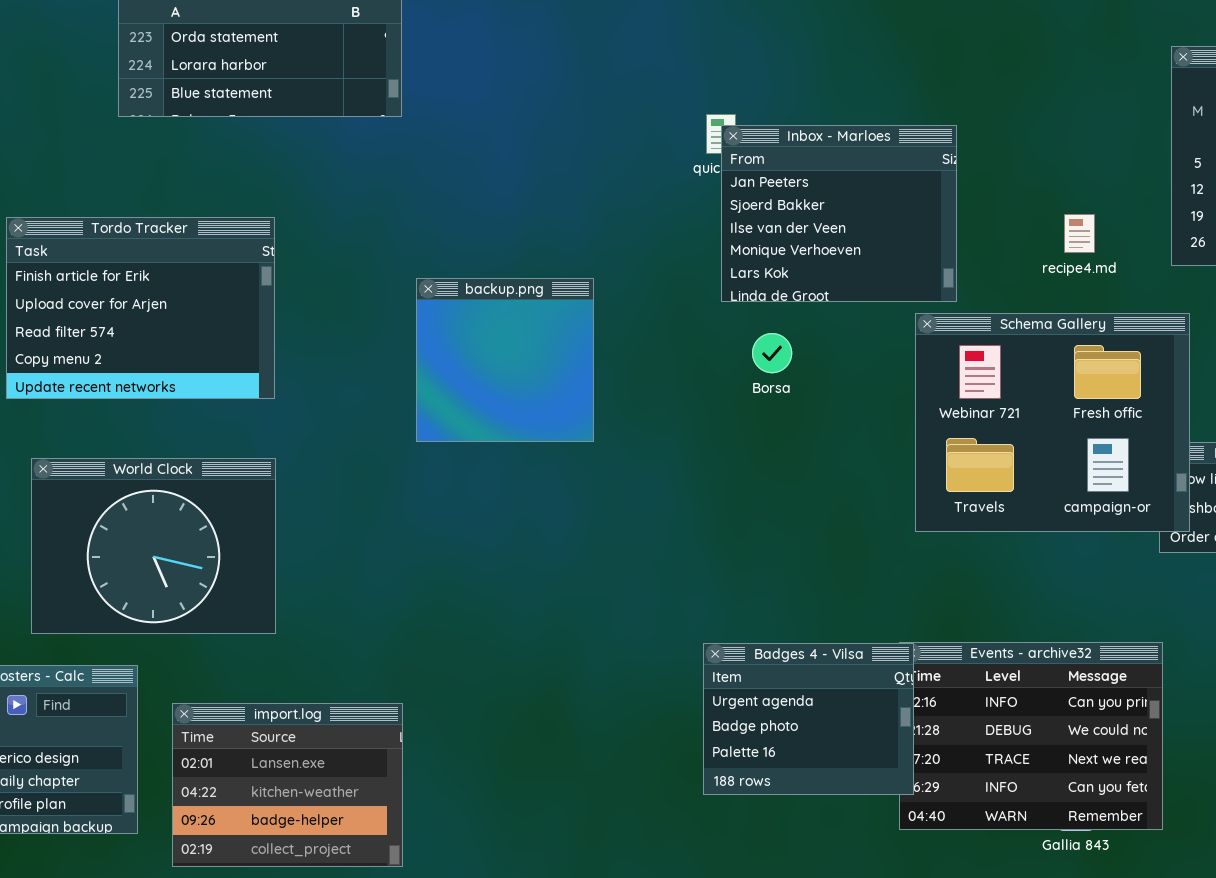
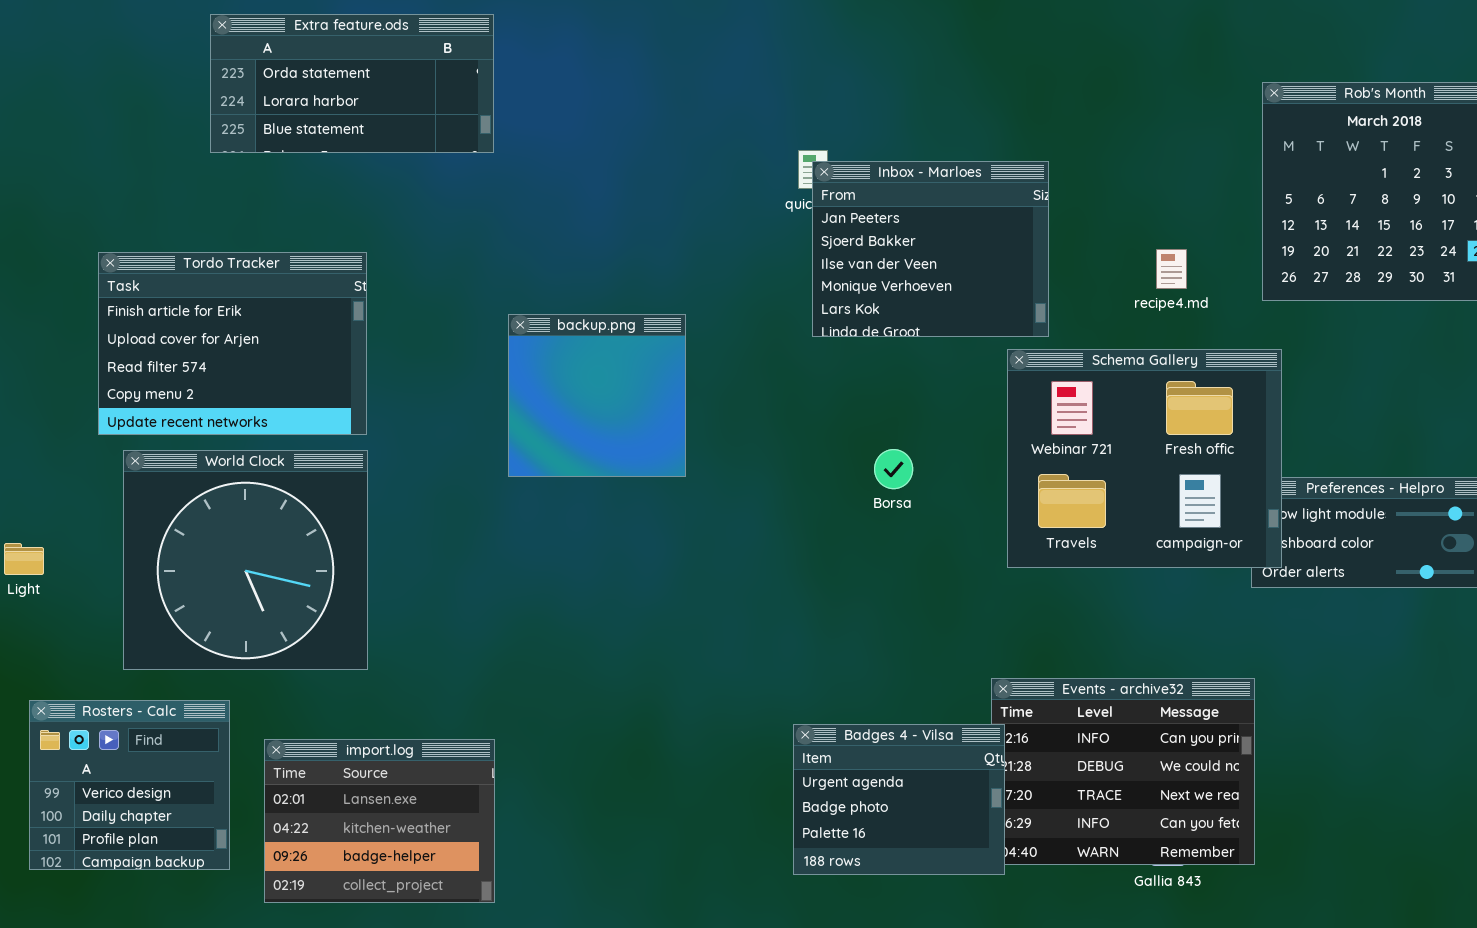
Borsa: [752,333,792,373] -> [874,449,913,489], moved
World Clock: [31,458,276,634] -> [123,450,368,670], resized
Badges 4 - Vilsa: [703,643,914,795] -> [793,724,1005,875], moved

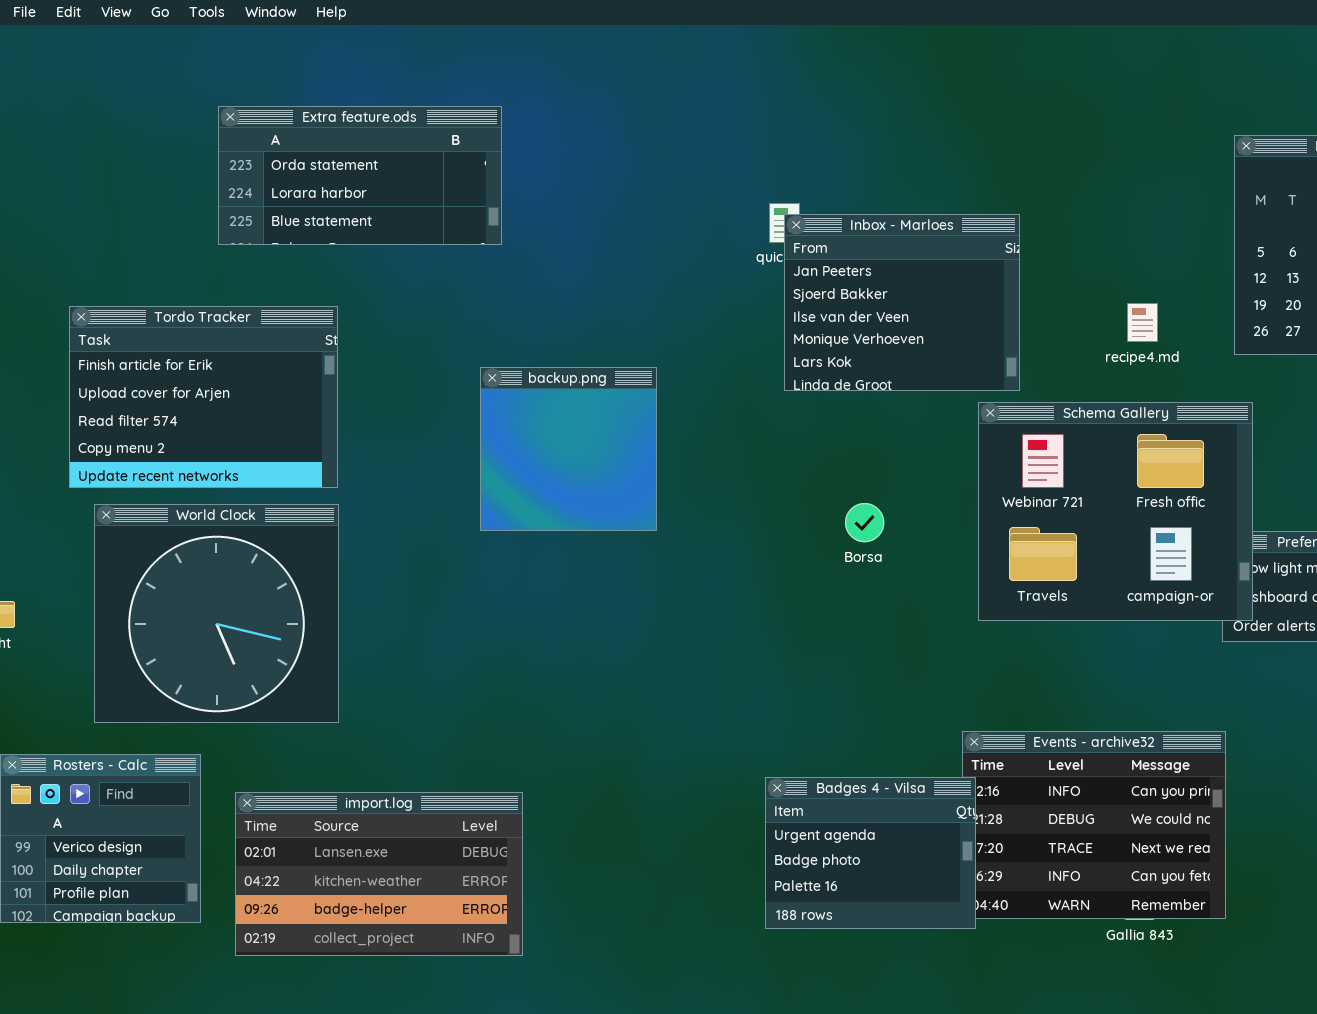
Extra feature.ods: [210,14,494,153] -> [218,106,502,245], moved
import.log: [264,739,495,903] -> [235,792,523,956], resized

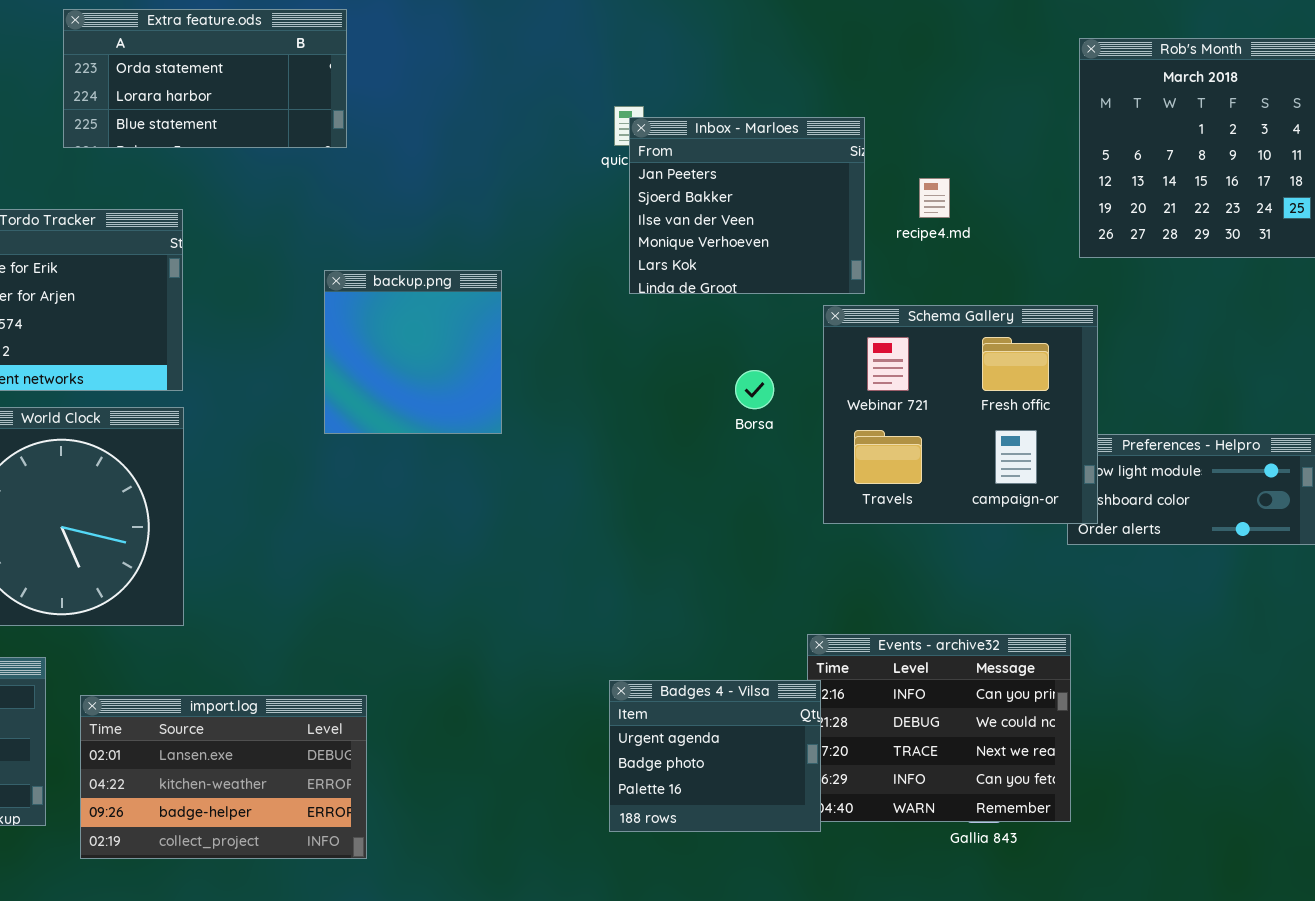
recipe4.md: [1127,303,1158,342] -> [919,178,950,218], moved
Borsa: [845,503,884,542] -> [735,370,774,409], moved

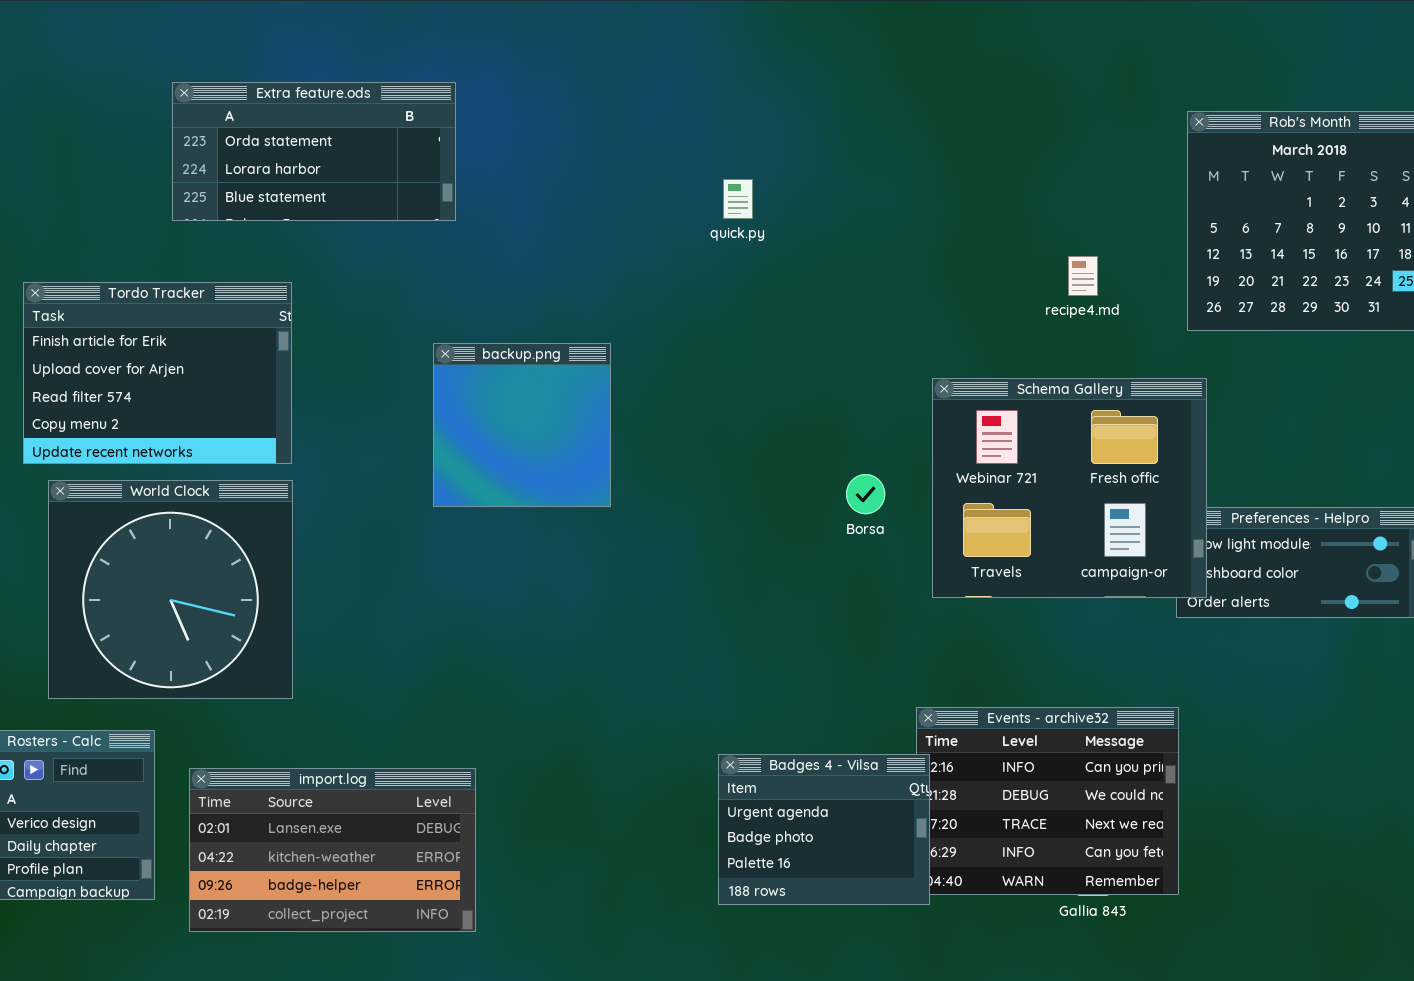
Inbox - Marloes: [629,117,865,294] -> none, closed
recipe4.md: [919,178,950,218] -> [1068,256,1098,296], moved
Borsa: [735,370,774,409] -> [846,474,885,514], moved

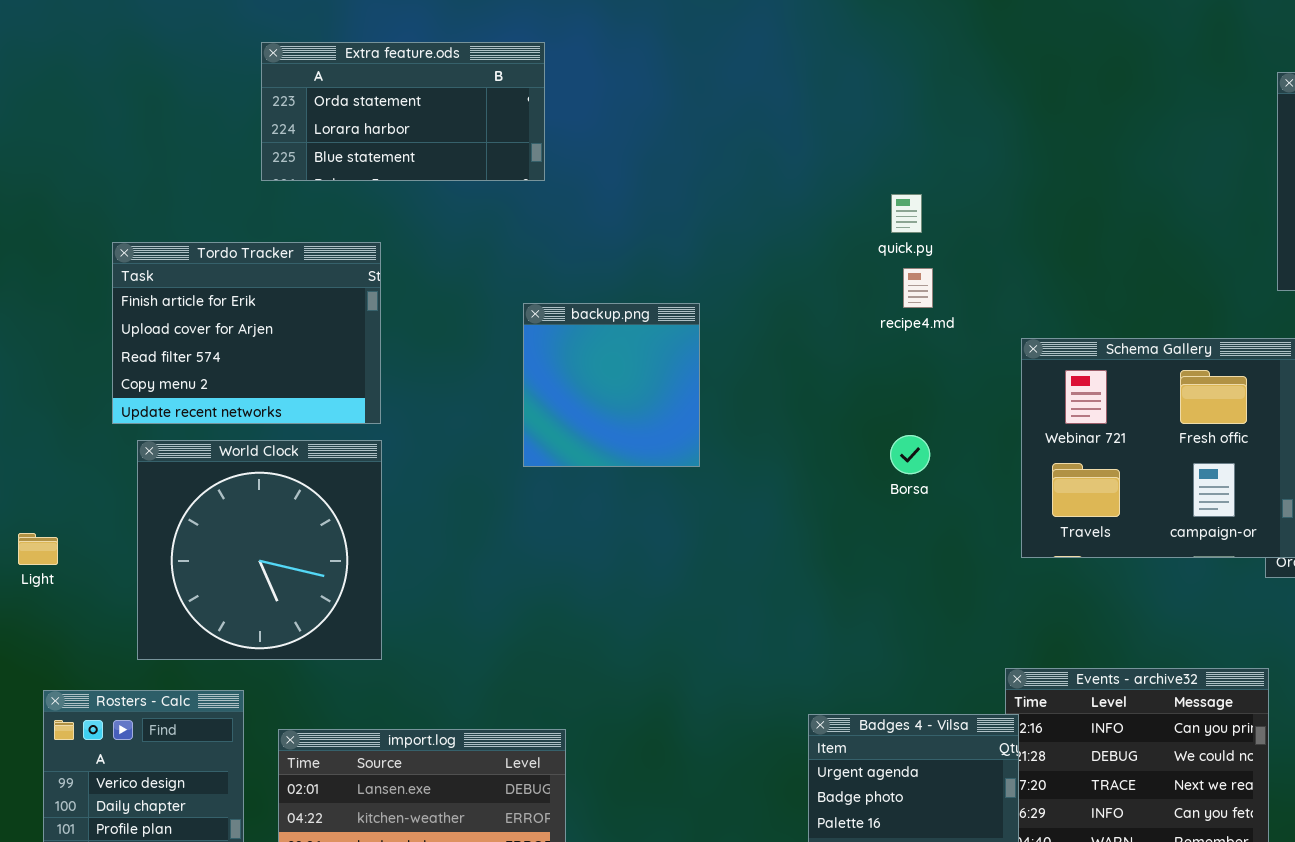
quick.py: [723,179,753,219] -> [891,194,922,233], moved
recipe4.md: [1068,256,1098,296] -> [903,268,933,308], moved
Borsa: [846,474,885,514] -> [890,435,930,474], moved

